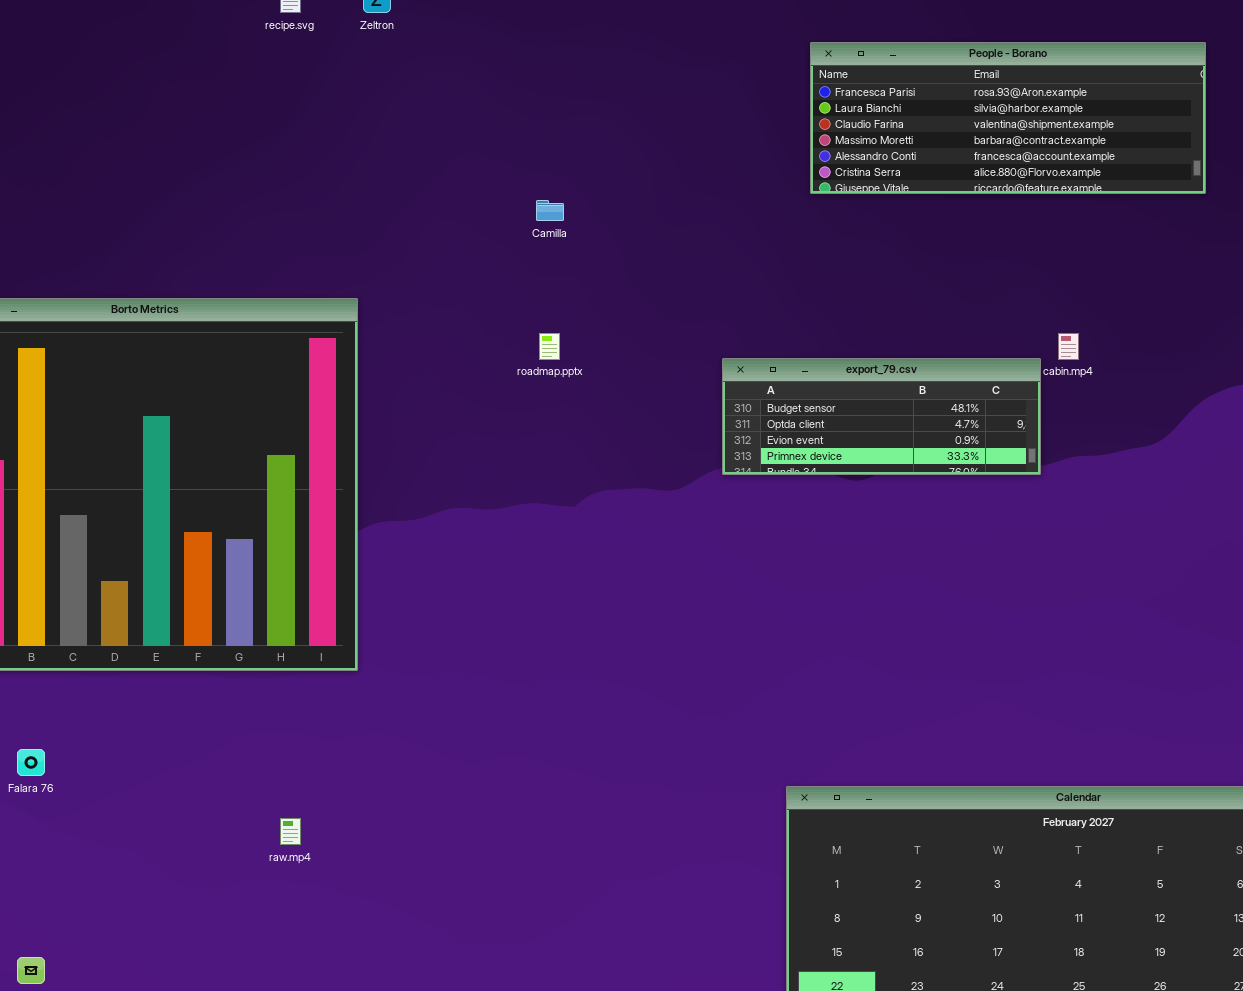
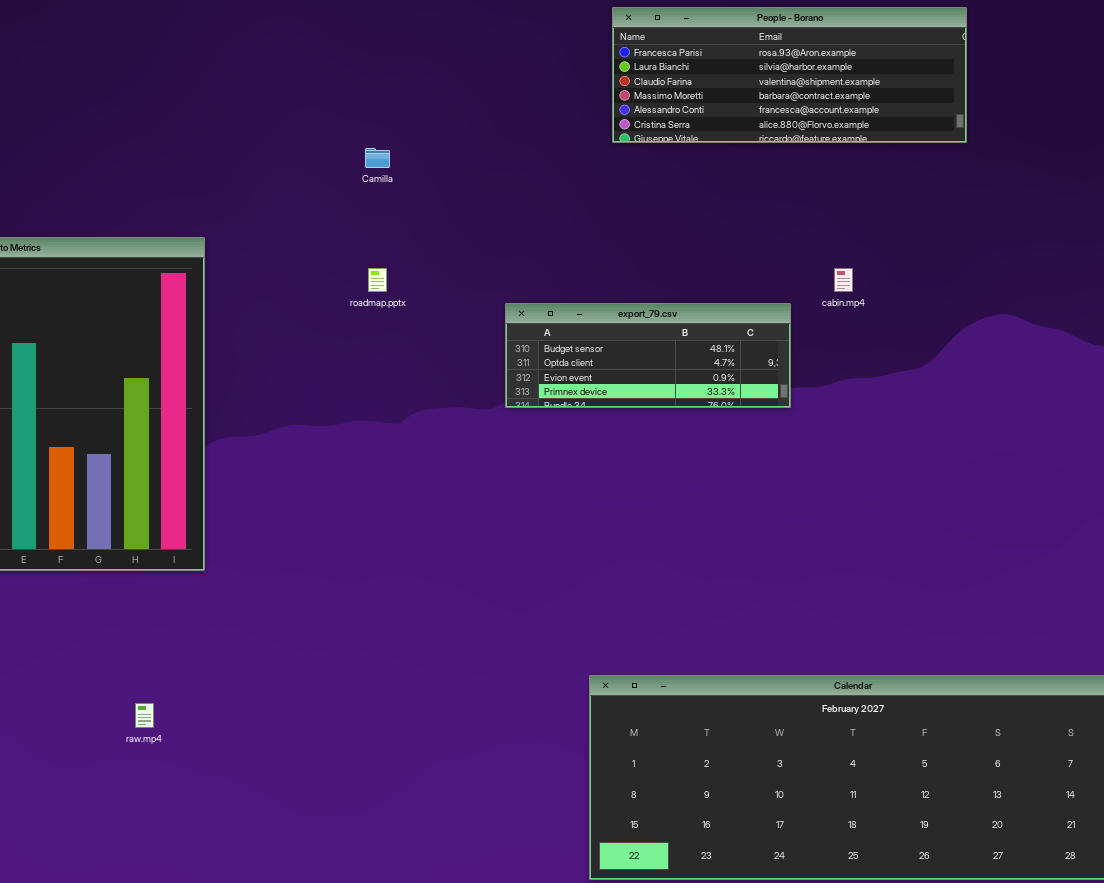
export_79.csv: [722,358,1041,475] -> [505,303,791,408], moved

